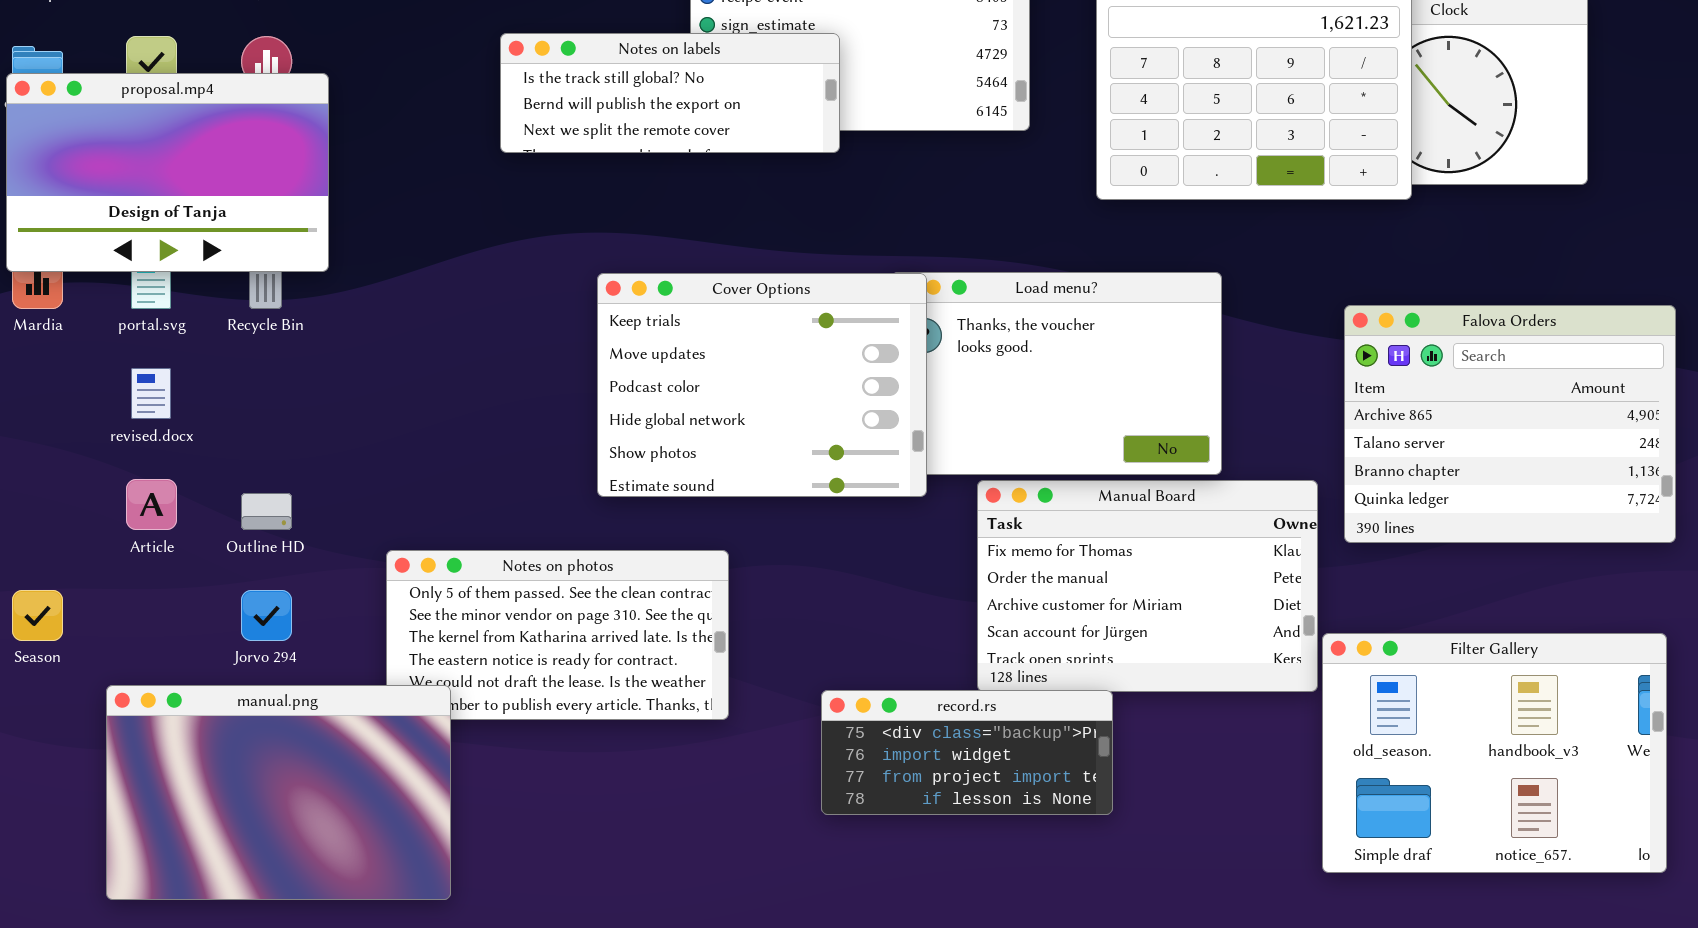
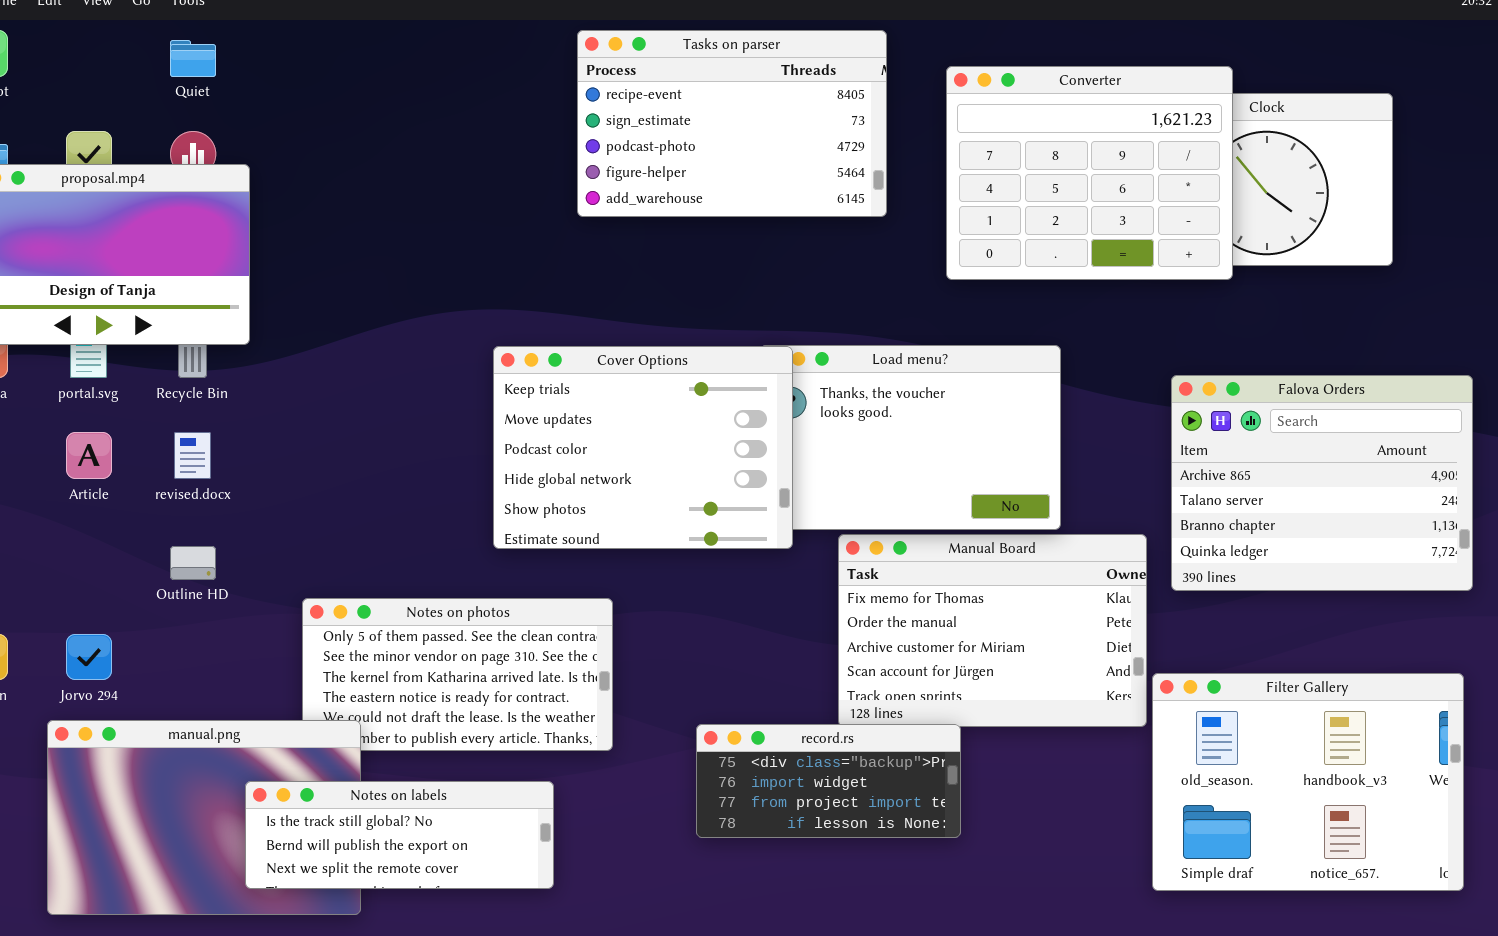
Notes on labels: [500,33,840,153] -> [245,781,554,889], moved
revised.docx: [131,368,171,419] -> [174,432,211,479], moved
Article: [126,479,177,530] -> [66,432,112,479], moved
Jorvo 294: [241,590,292,641] -> [66,634,112,680], moved

